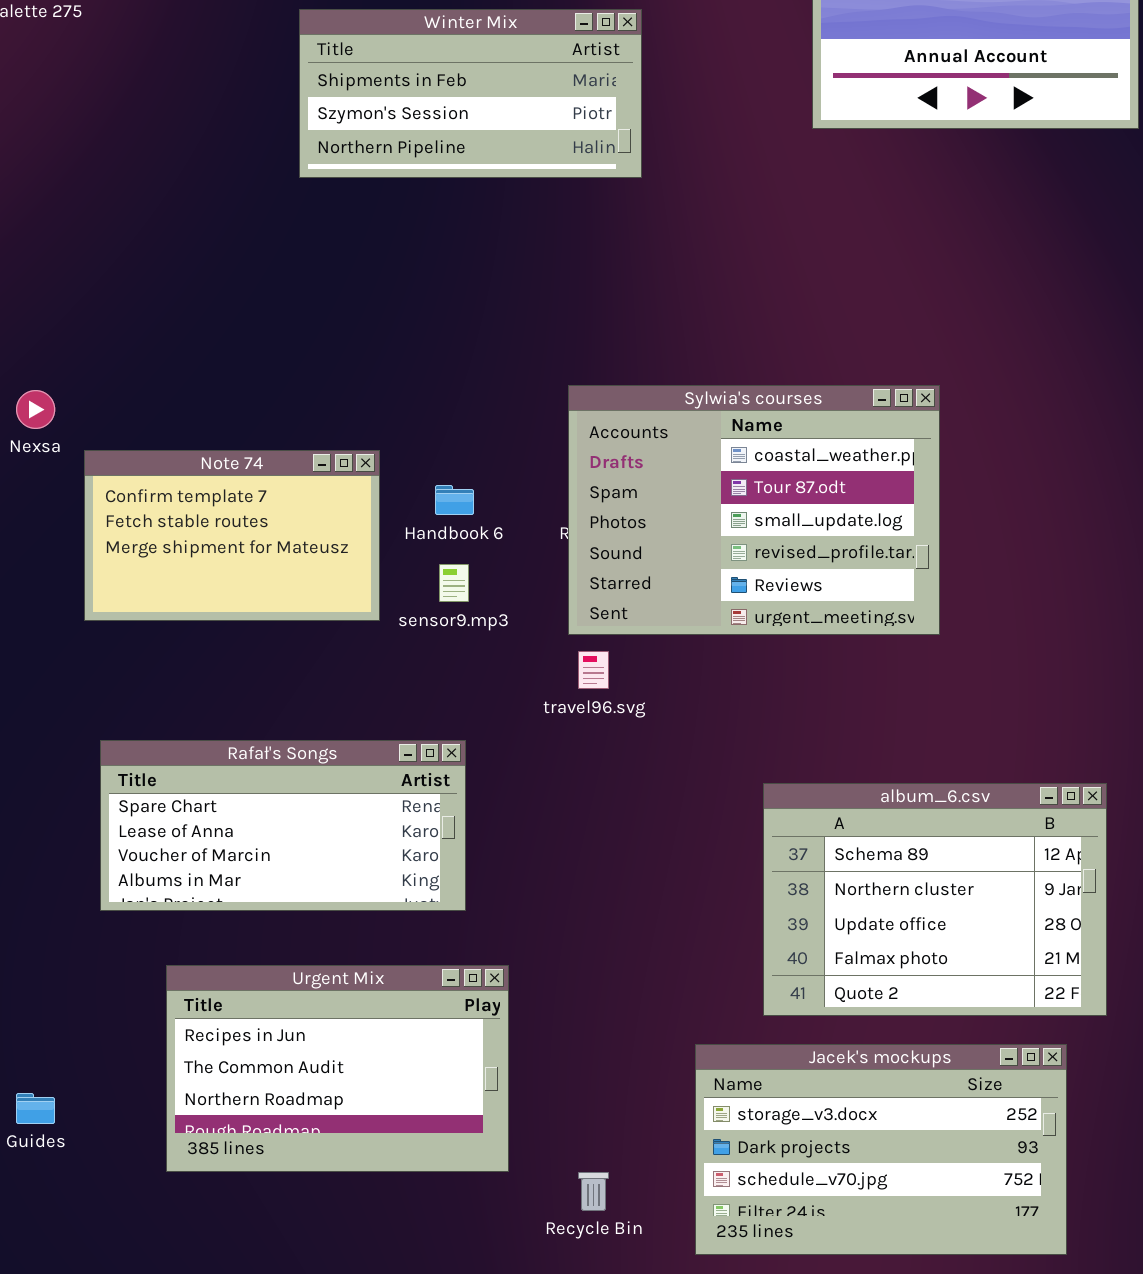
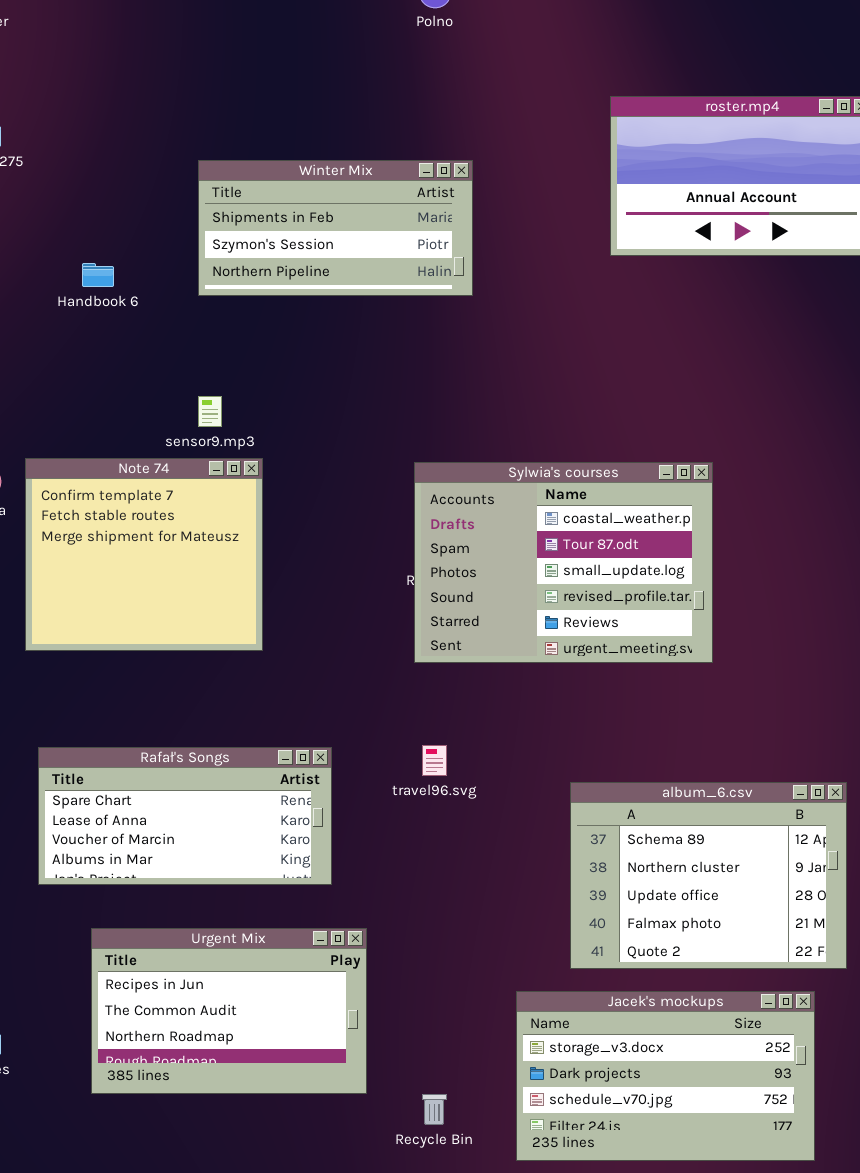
Note 74: [84,450,380,621] -> [25,458,263,651], resized
Handbook 6: [435,485,474,515] -> [82,263,114,287], moved
sensor9.mp3: [439,564,469,602] -> [198,396,222,427], moved
travel96.svg: [578,651,609,689] -> [422,745,447,776], moved

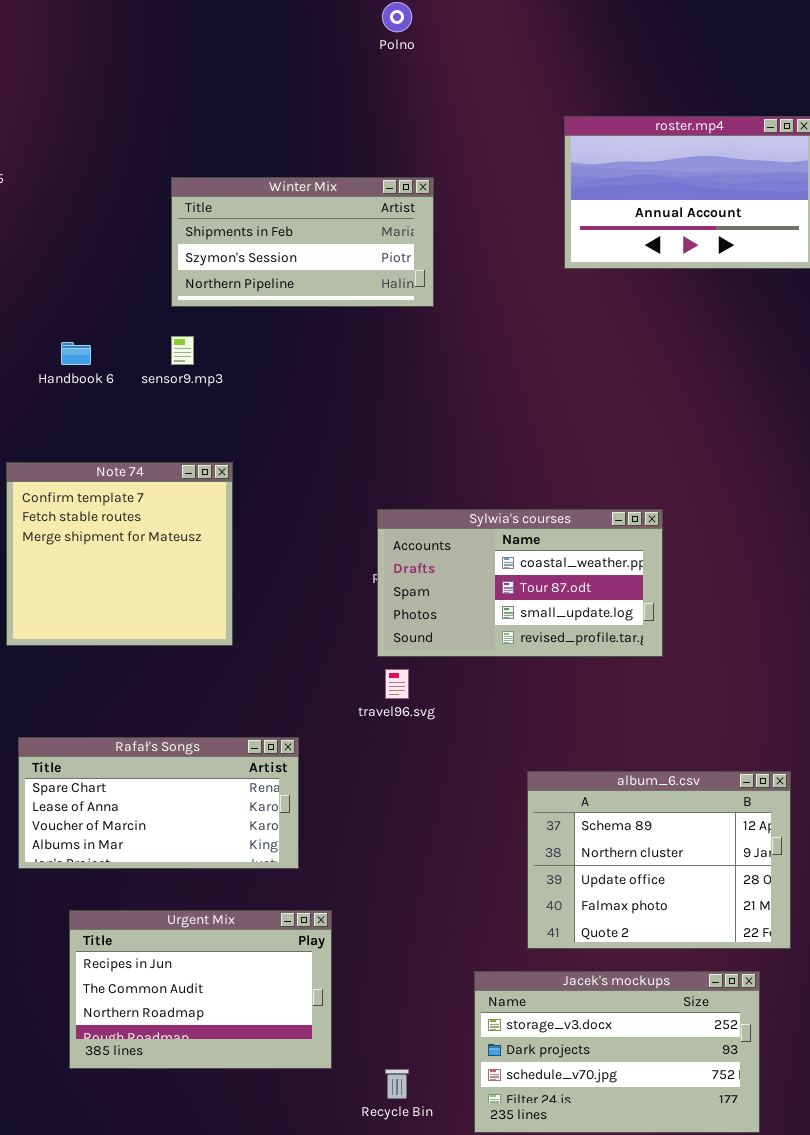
Handbook 6: [82,263,114,287] -> [61,342,91,365], moved
sensor9.mp3: [198,396,222,427] -> [171,336,194,365], moved
Sylwia's courses: [414,462,713,663] -> [377,509,663,657], resized
travel96.svg: [422,745,447,776] -> [385,669,409,699], moved

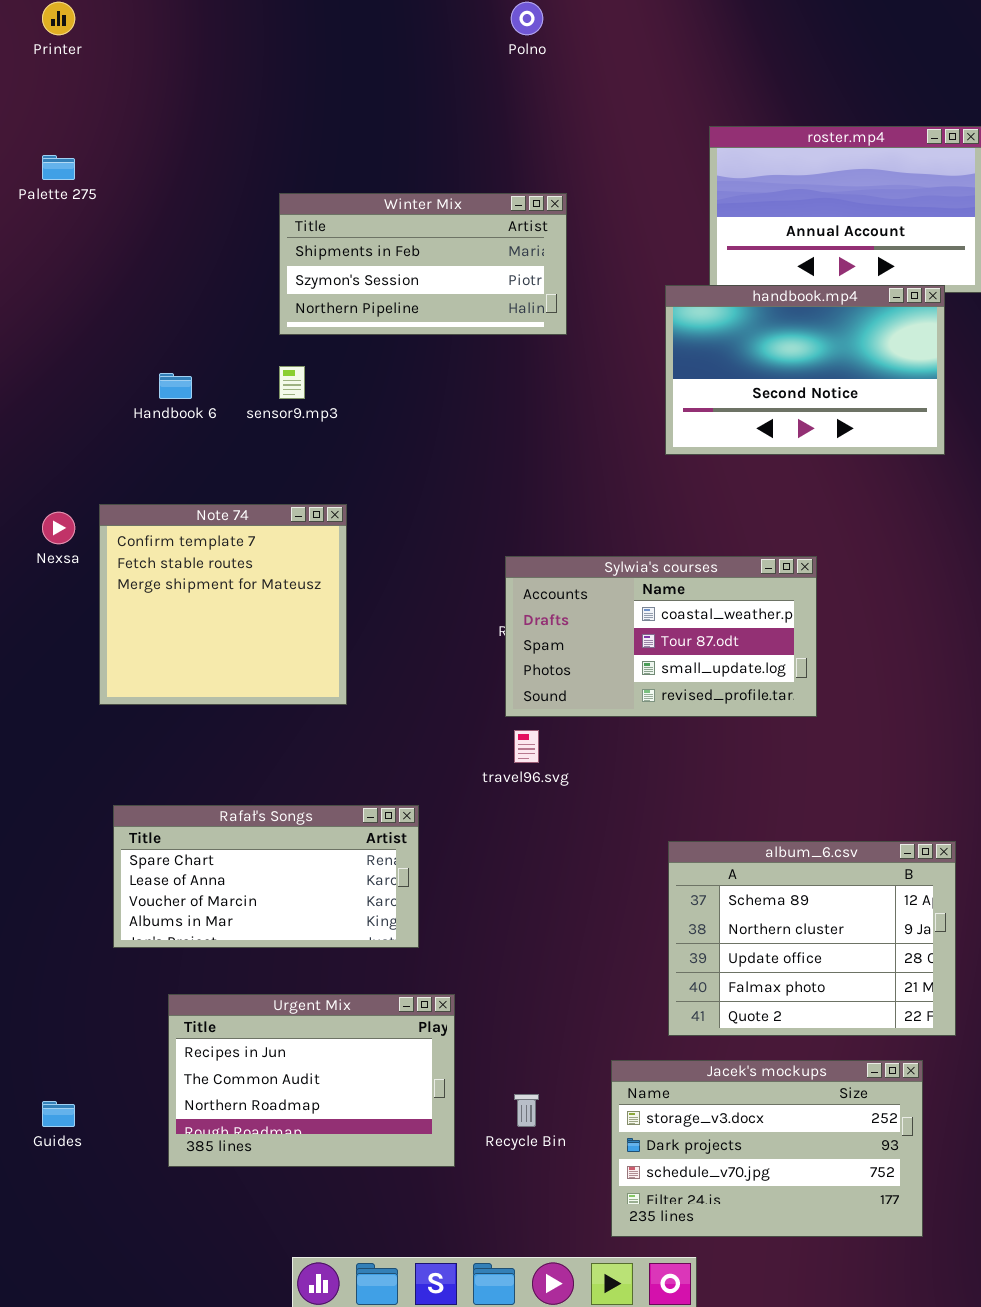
handbook.mp4: none -> [665,285,945,455], opened
Recycle Bin: [385,1069,409,1099] -> [514,1094,539,1127], moved

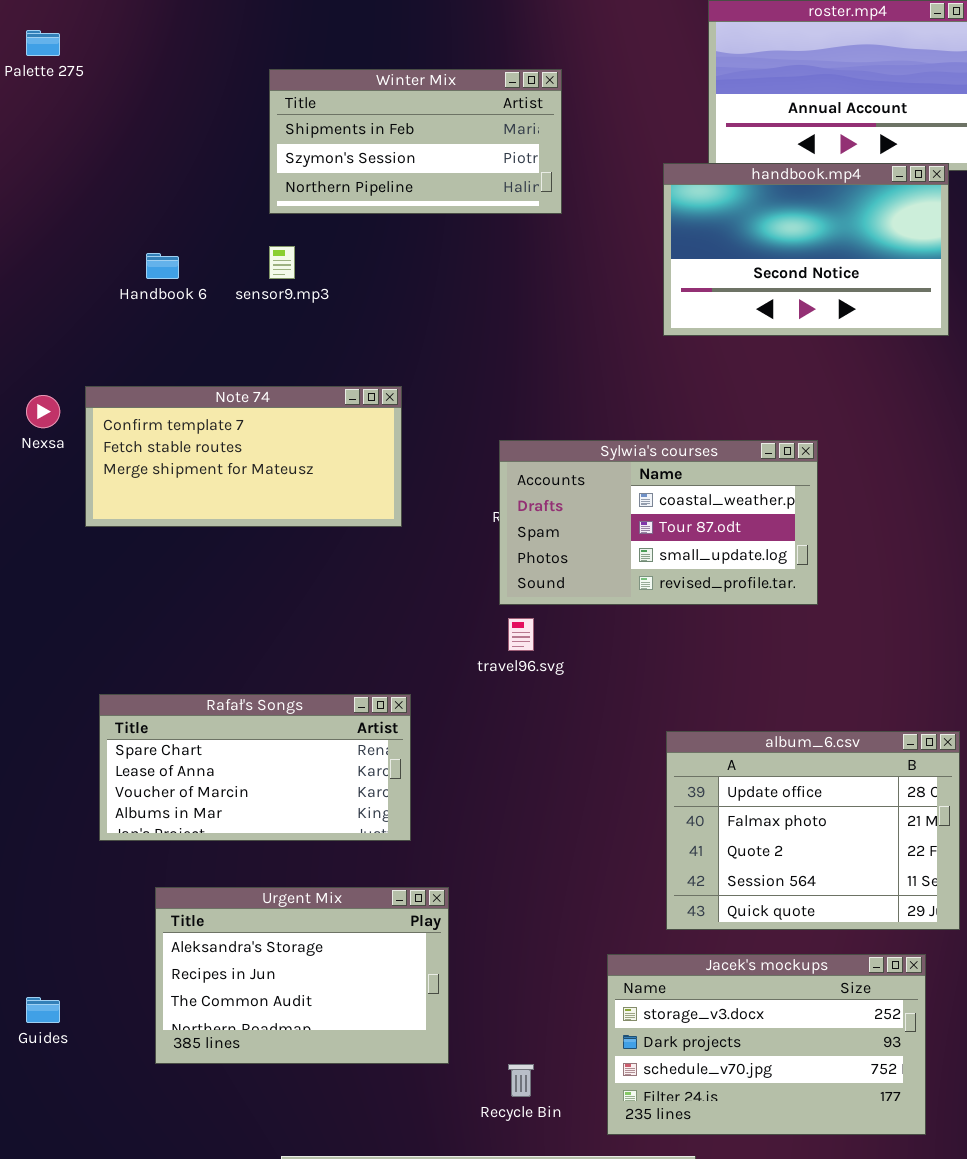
Note 74: [99,504,347,705] -> [85,386,402,527], resized
album_6.csv: [668,841,956,1036] -> [666,731,960,930], scrolled down 2 rows
Urgent Mix: [168,994,455,1167] -> [155,887,449,1064], scrolled up 1 row
Recycle Bin: [514,1094,539,1127] -> [508,1064,534,1097], moved

